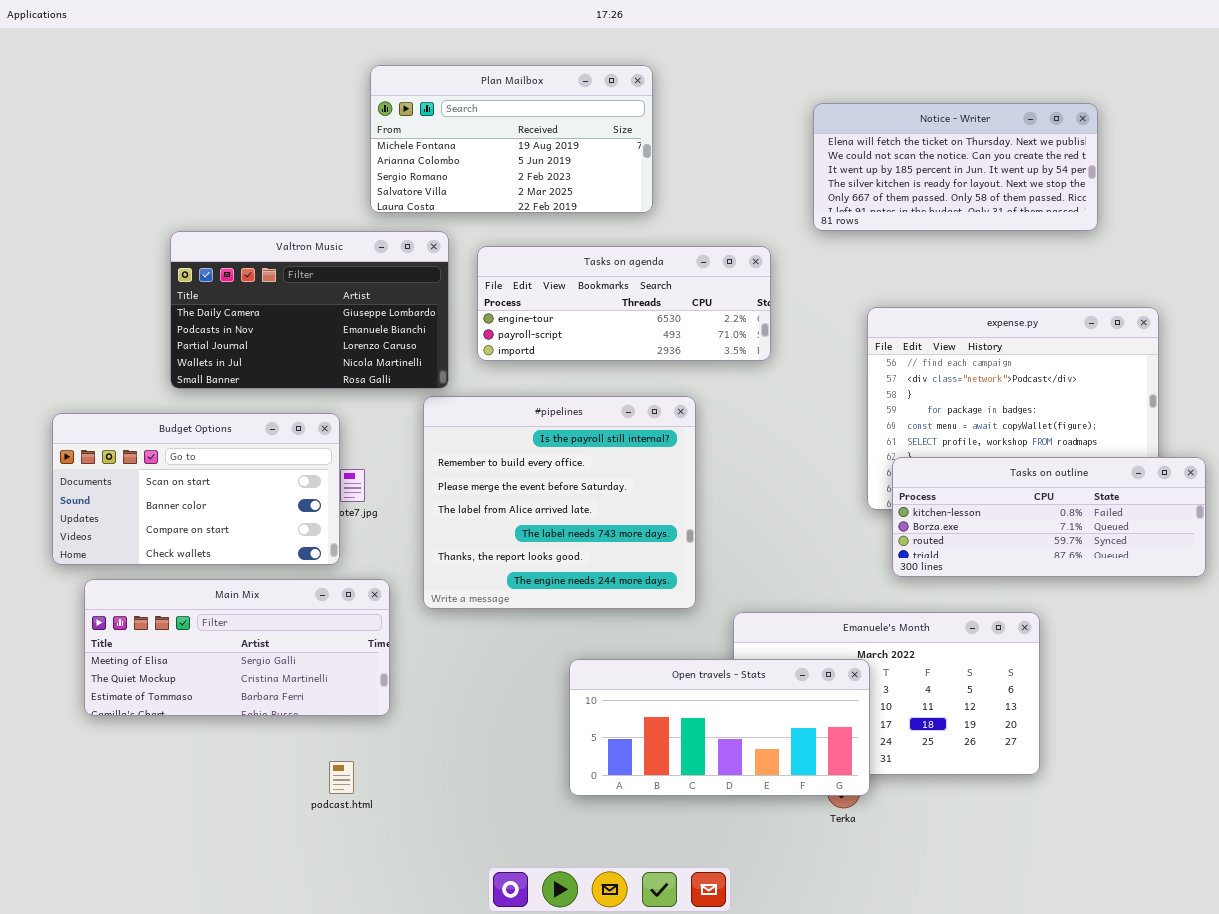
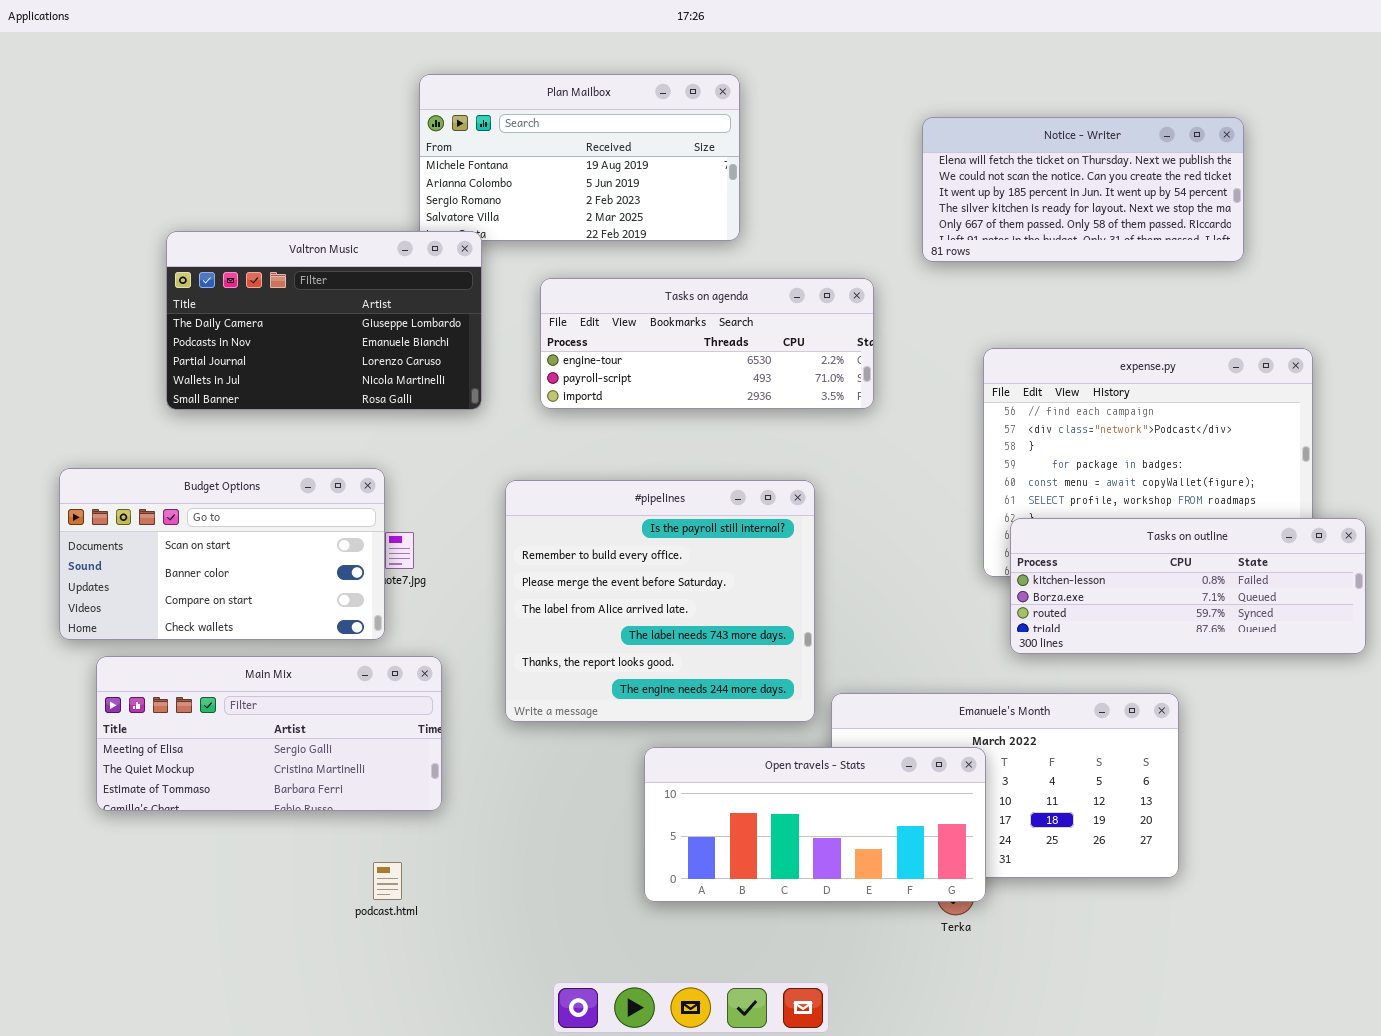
Valtron Music: [170,231,449,389] -> [166,231,482,410], moved
#pipelines: [423,396,696,609] -> [505,480,815,722], moved

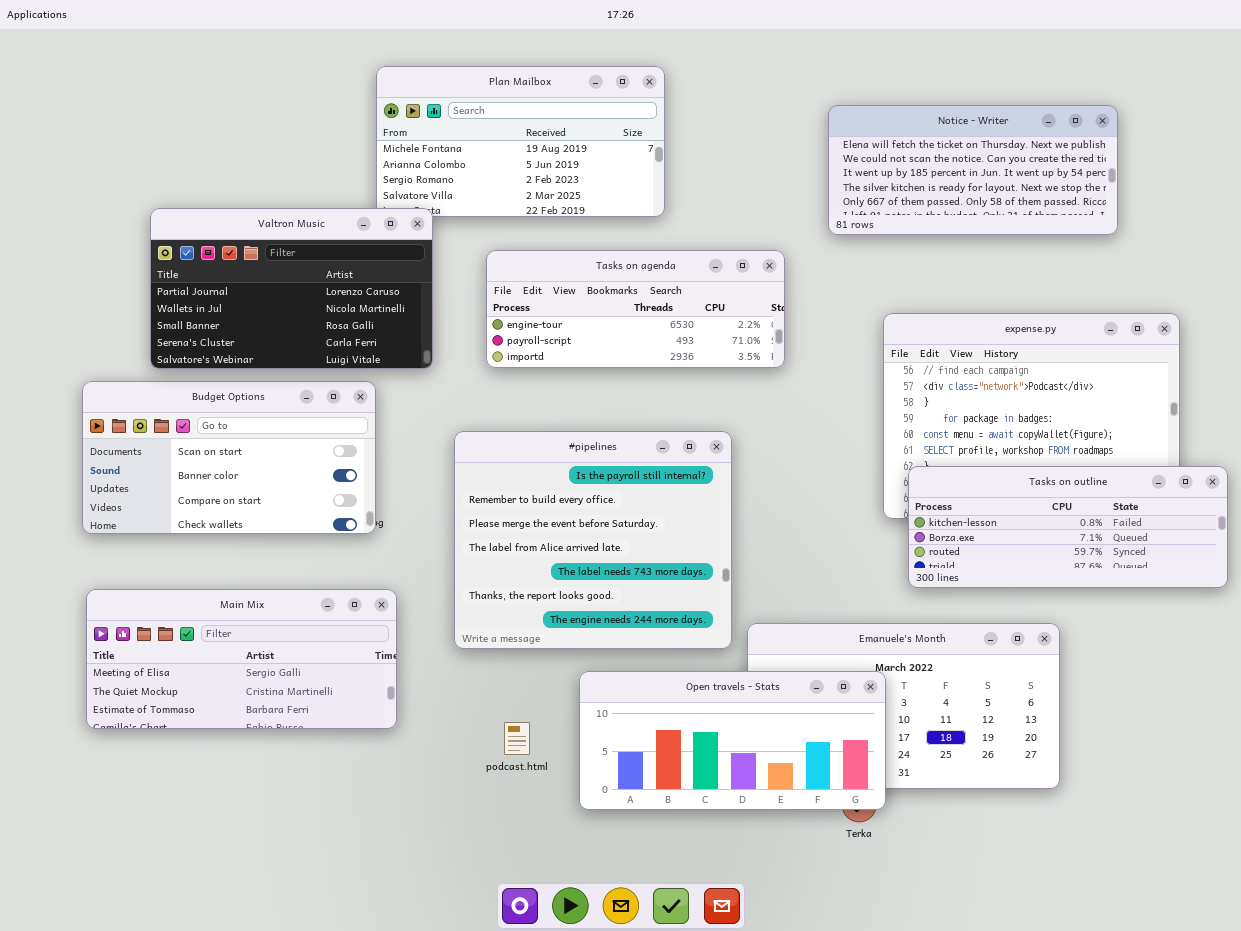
Valtron Music: [166,231,482,410] -> [150,208,433,369], scrolled down 2 rows
Budget Options: [59,468,385,640] -> [82,381,376,534], moved
podcast.html: [373,862,402,900] -> [504,722,530,755], moved

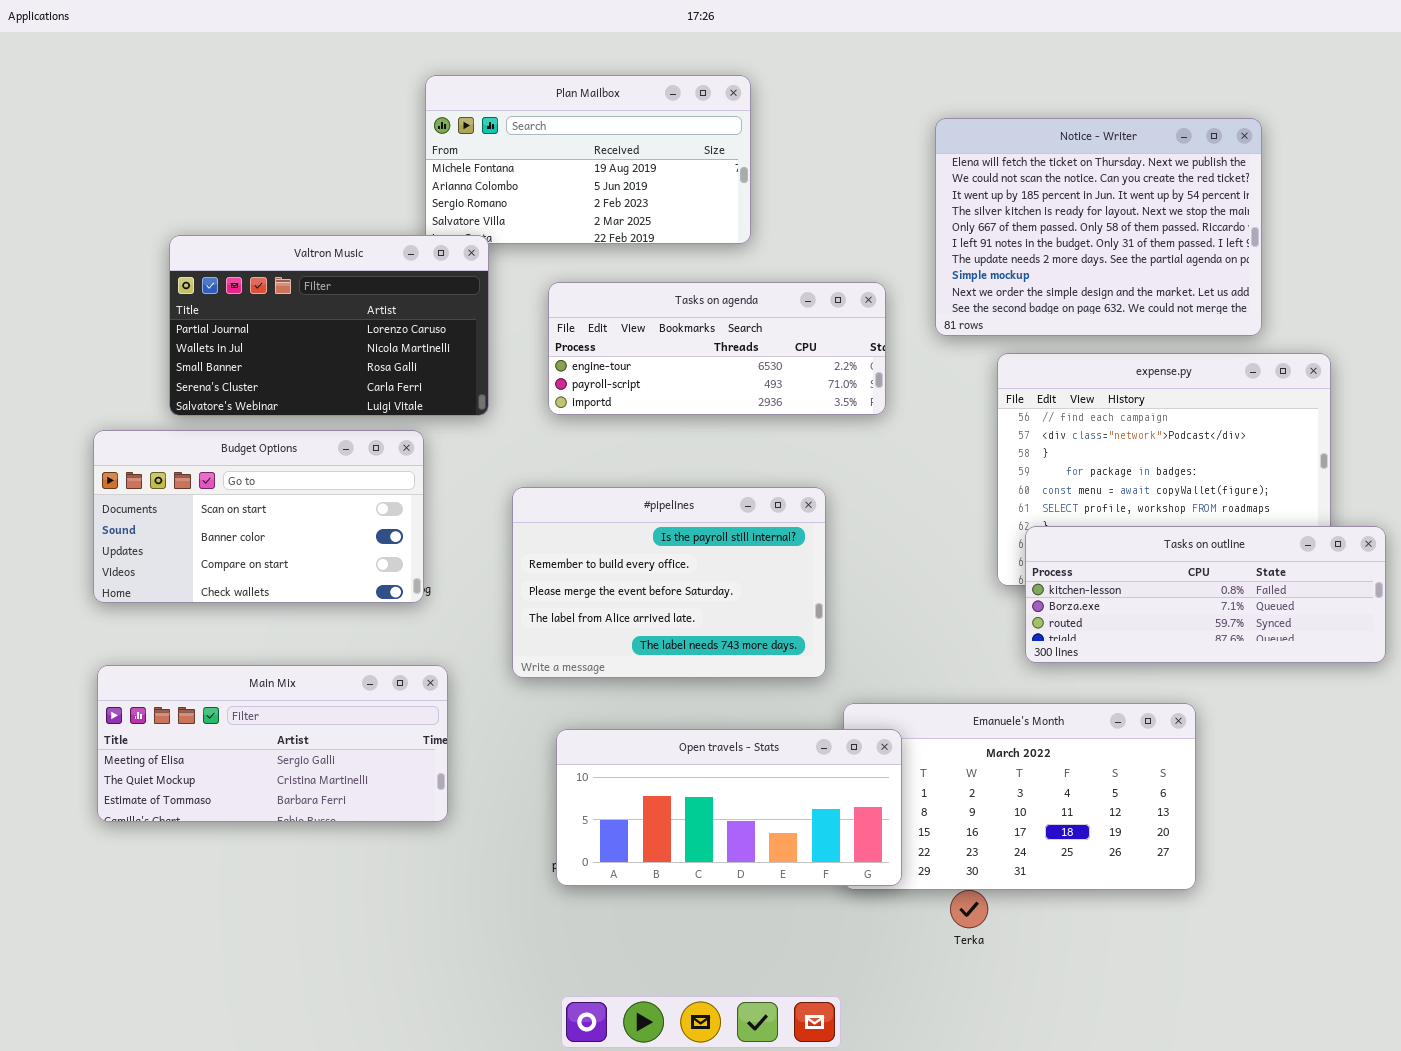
Notice - Writer: [828,105,1118,235] -> [935,118,1262,336], resized
#pipelines: [454,431,732,649] -> [512,487,826,678], resized
Open travels - Stats: [579,671,886,810] -> [556,729,902,886], moved

